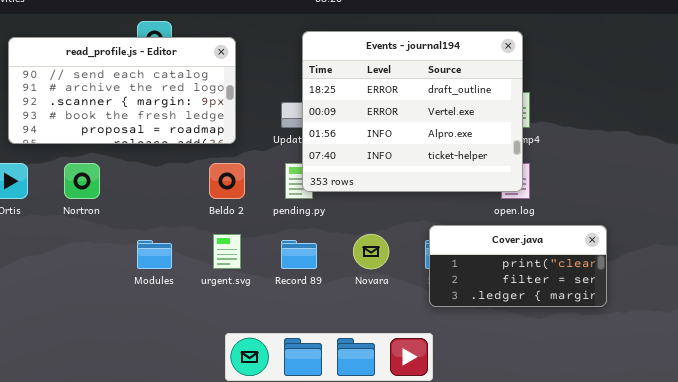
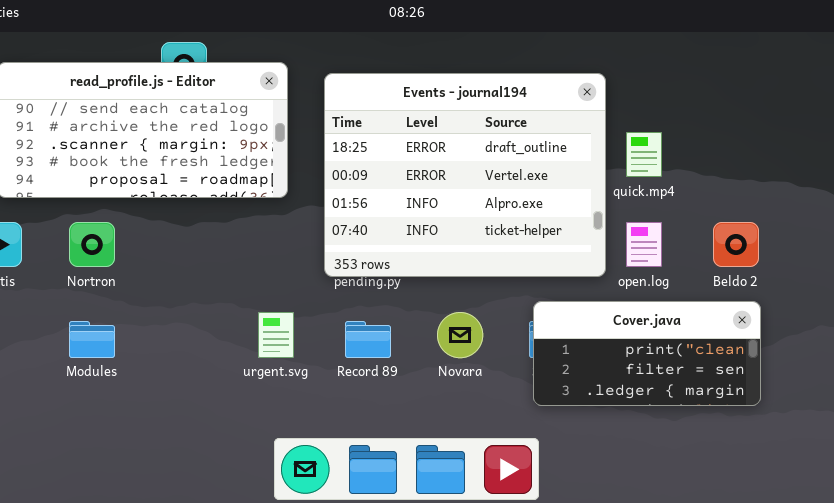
Events - journal194: [302,31,523,192] -> [324,73,606,277], moved
Beldo 2: [209,163,245,199] -> [713,222,759,267], moved
Modules: [137,240,172,269] -> [69,321,115,358], moved

